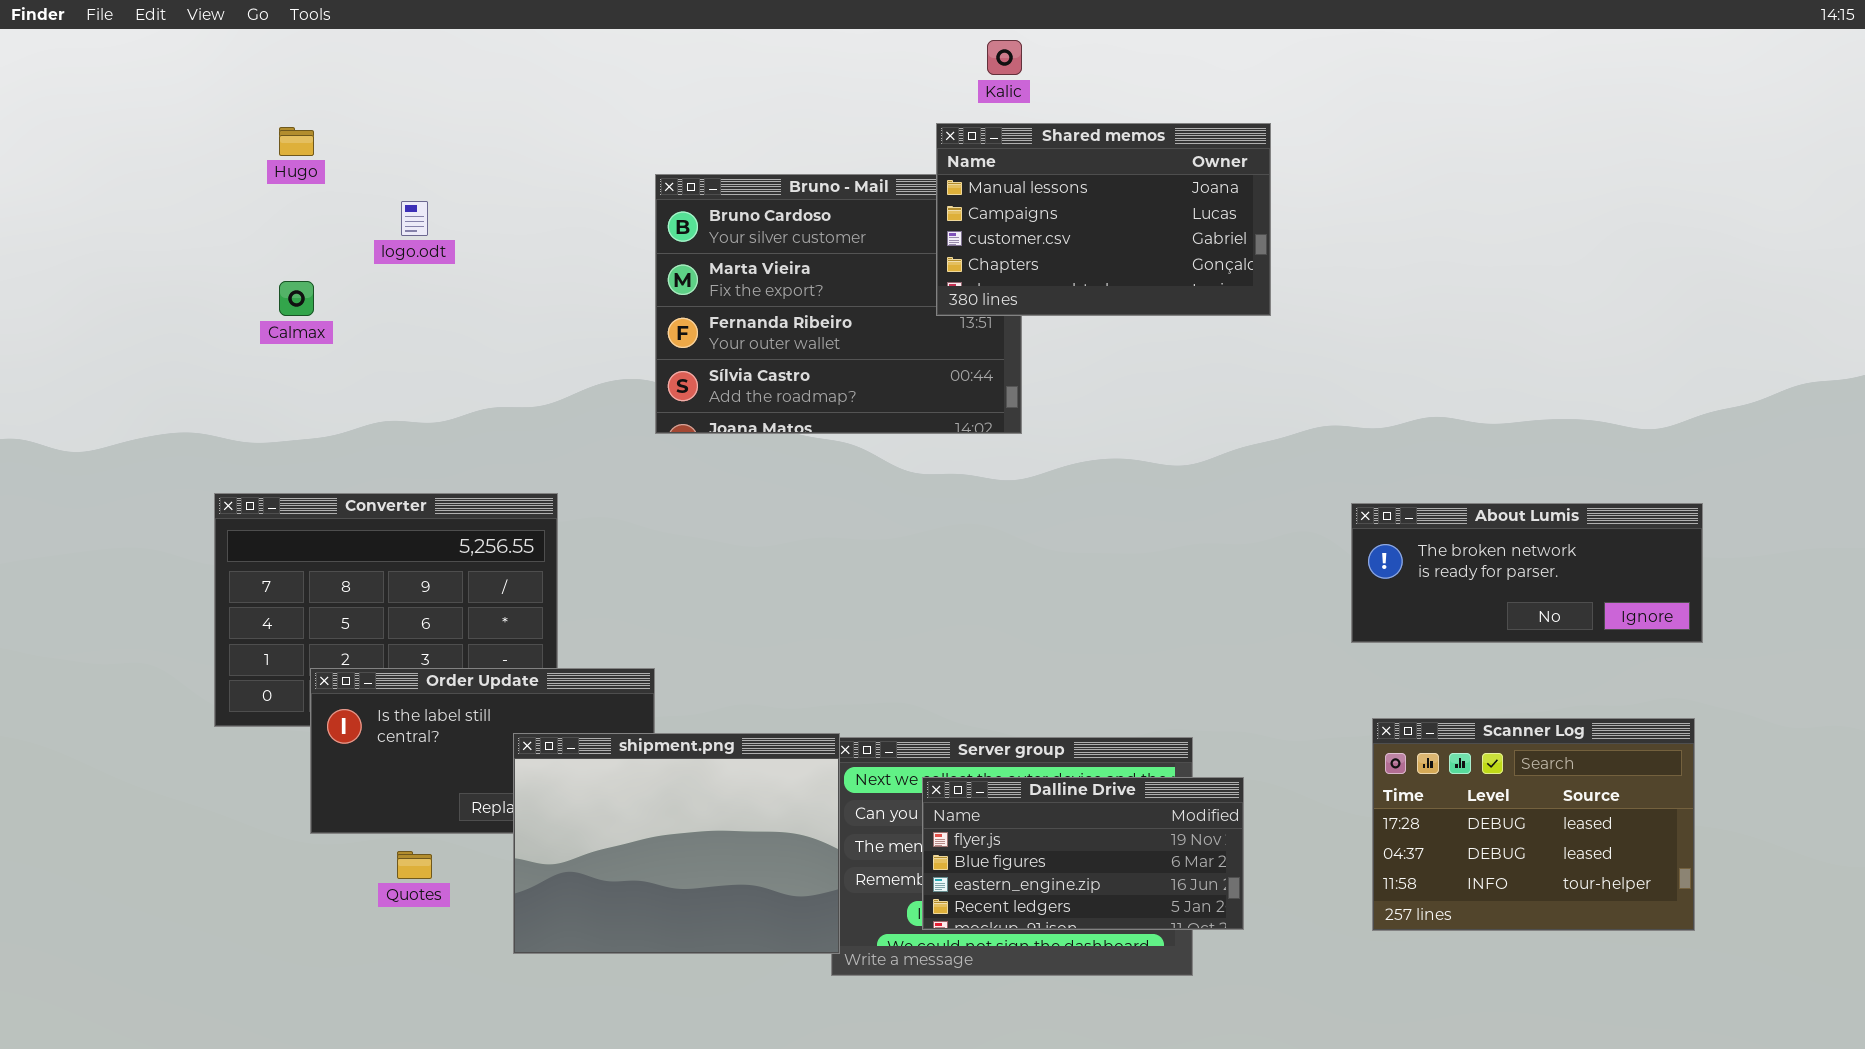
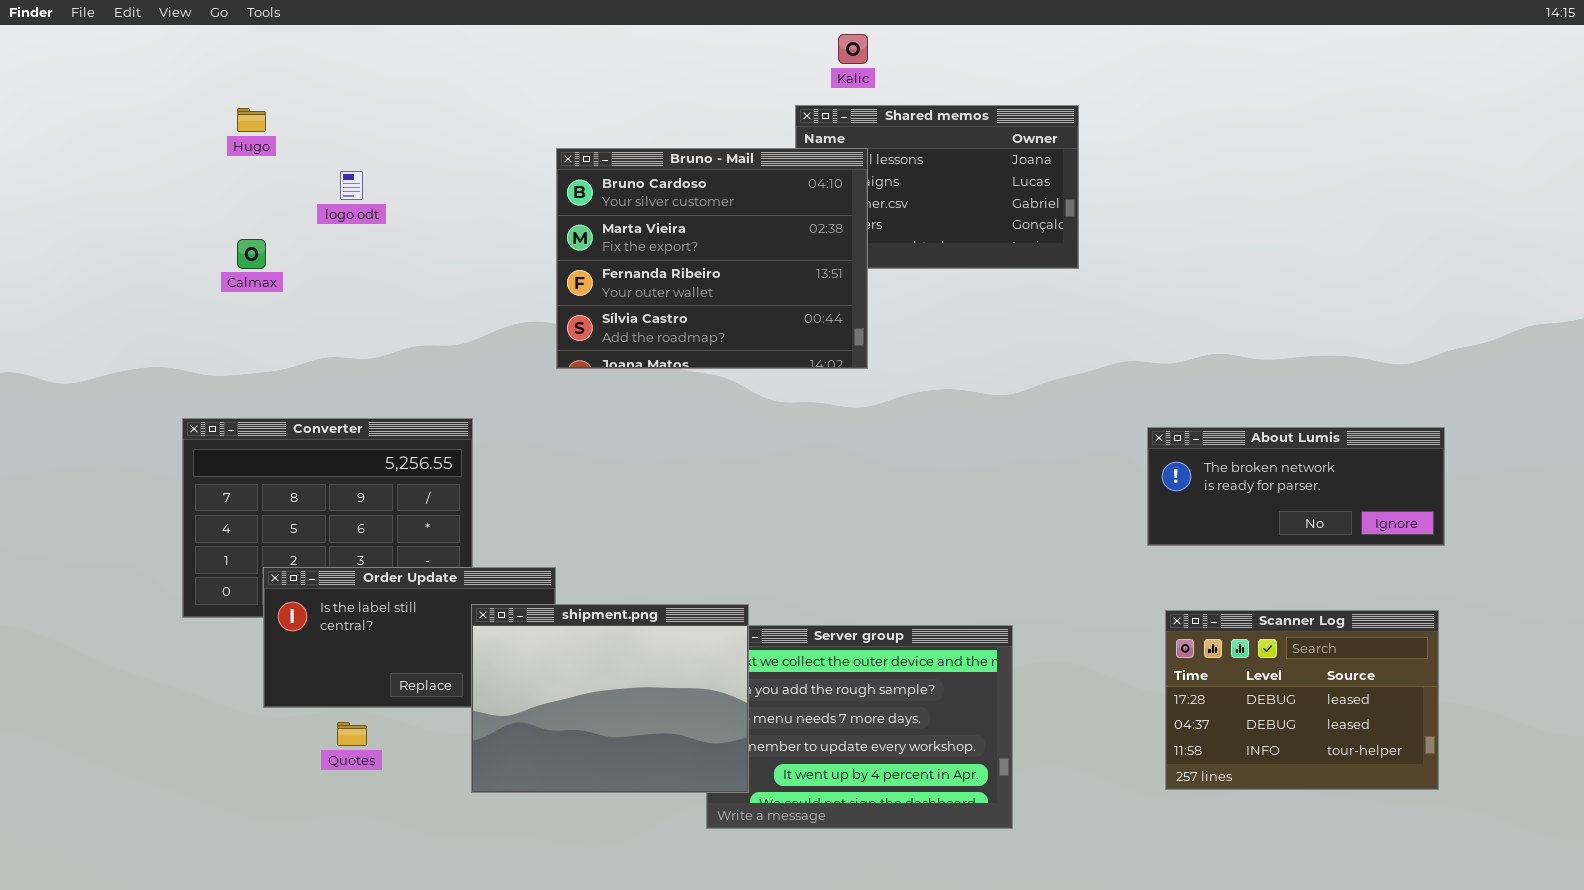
Bruno - Mail: [655,174,1022,434] -> [556,148,868,369], raised
shipment.png: [513,733,840,954] -> [471,604,749,793], moved
Dalline Drive: [922,777,1244,930] -> none, closed

